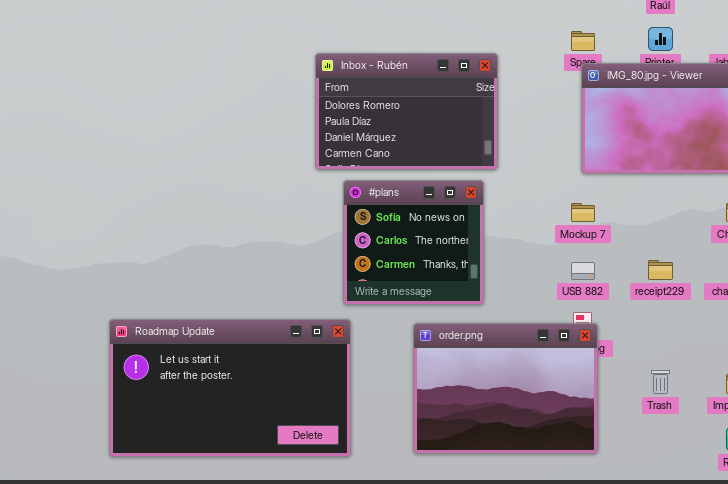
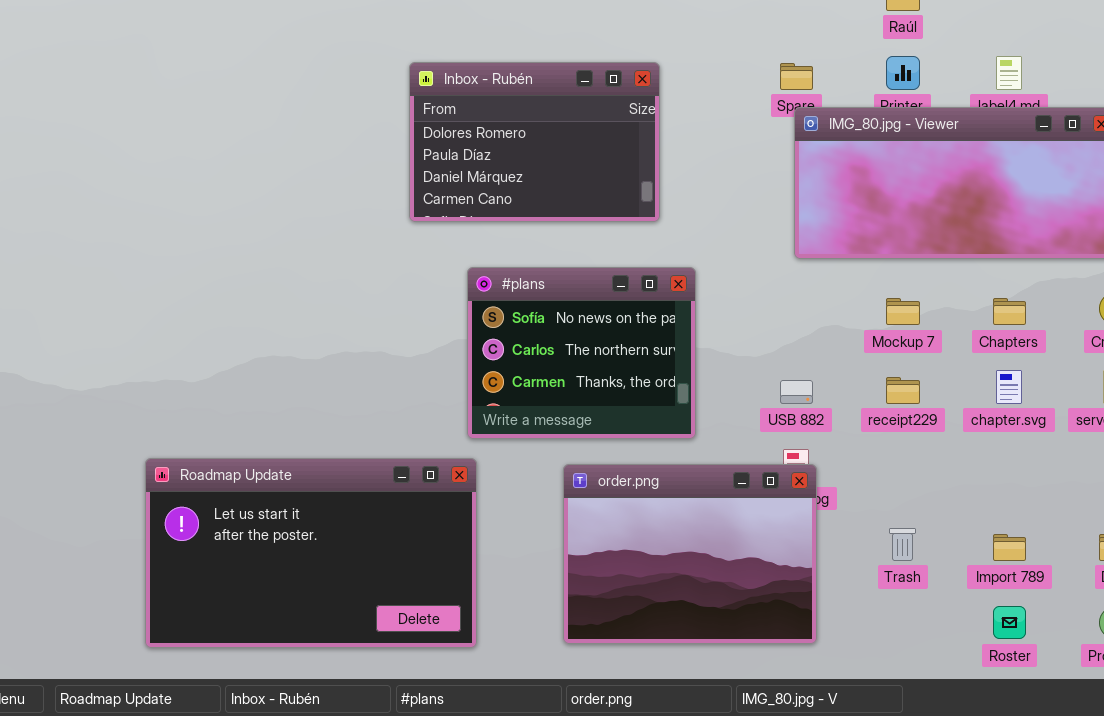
Inbox - Rubén: [315,53,498,170] -> [409,62,660,222], moved
#plans: [343,180,484,305] -> [467,267,696,439], resized
Mockup 7: [571,203,595,222] -> [886,298,920,325], moved

